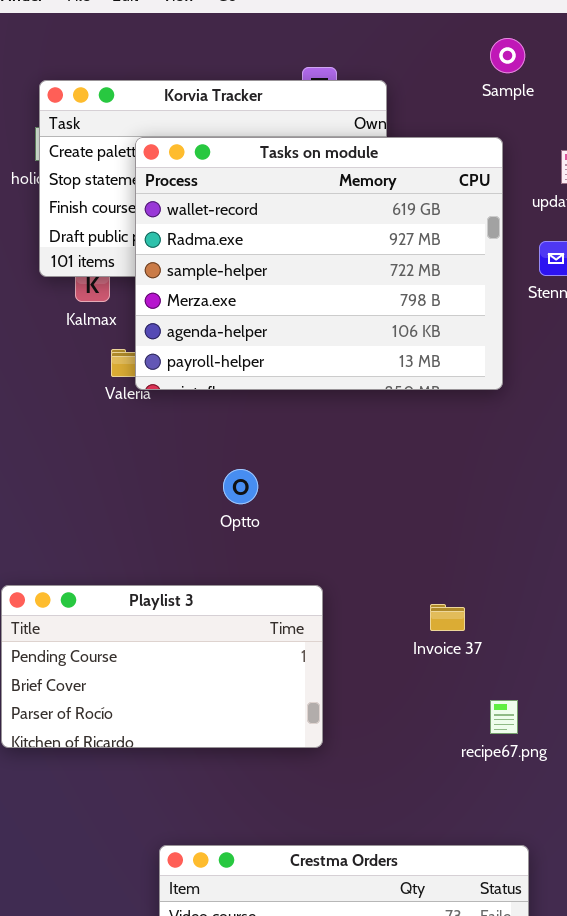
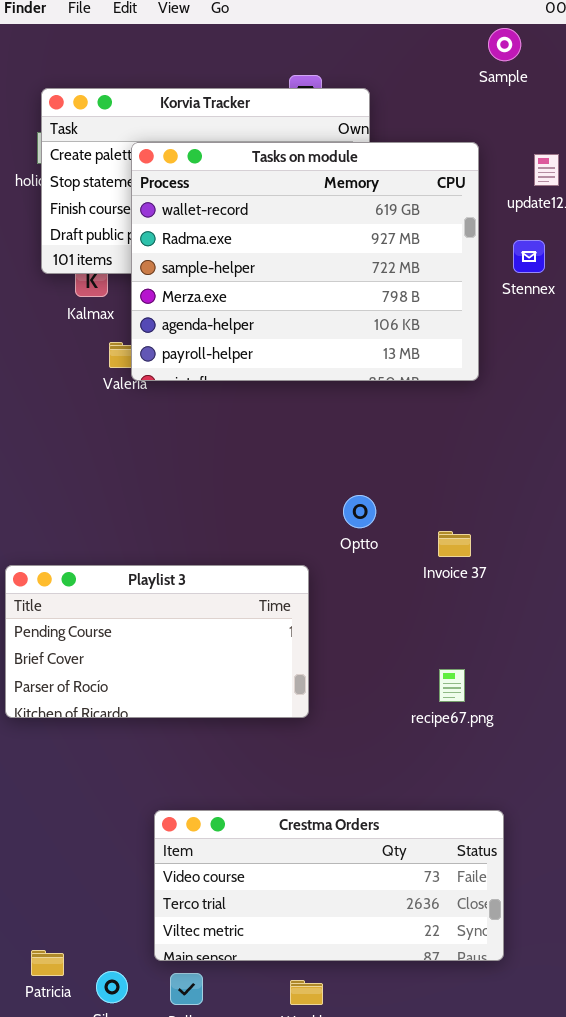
Sample: [490,38,525,73] -> [488,28,521,61], moved
Optto: [223,469,258,504] -> [343,495,376,528], moved
Invoice 37: [430,604,465,631] -> [438,531,471,557], moved
recipe67.png: [490,700,518,734] -> [439,669,465,702], moved

